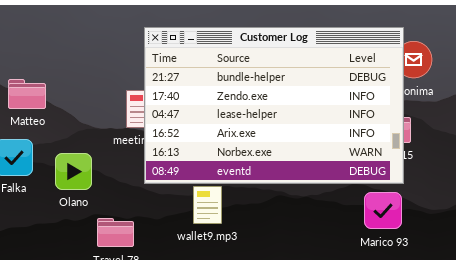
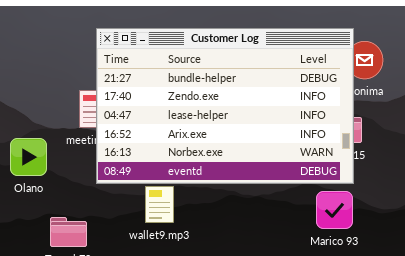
Olano: [55,153,92,190] -> [10,138,47,176], moved

